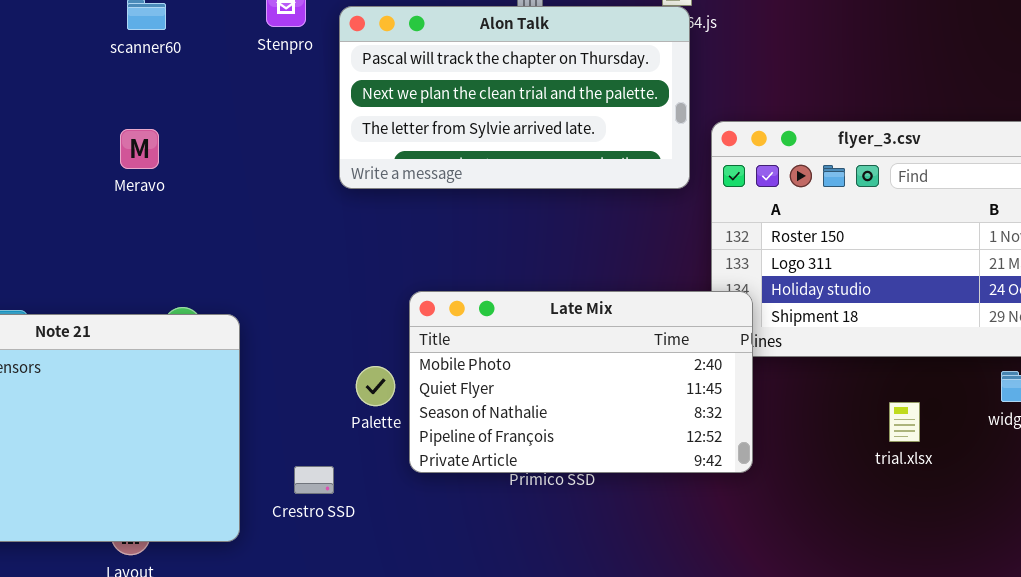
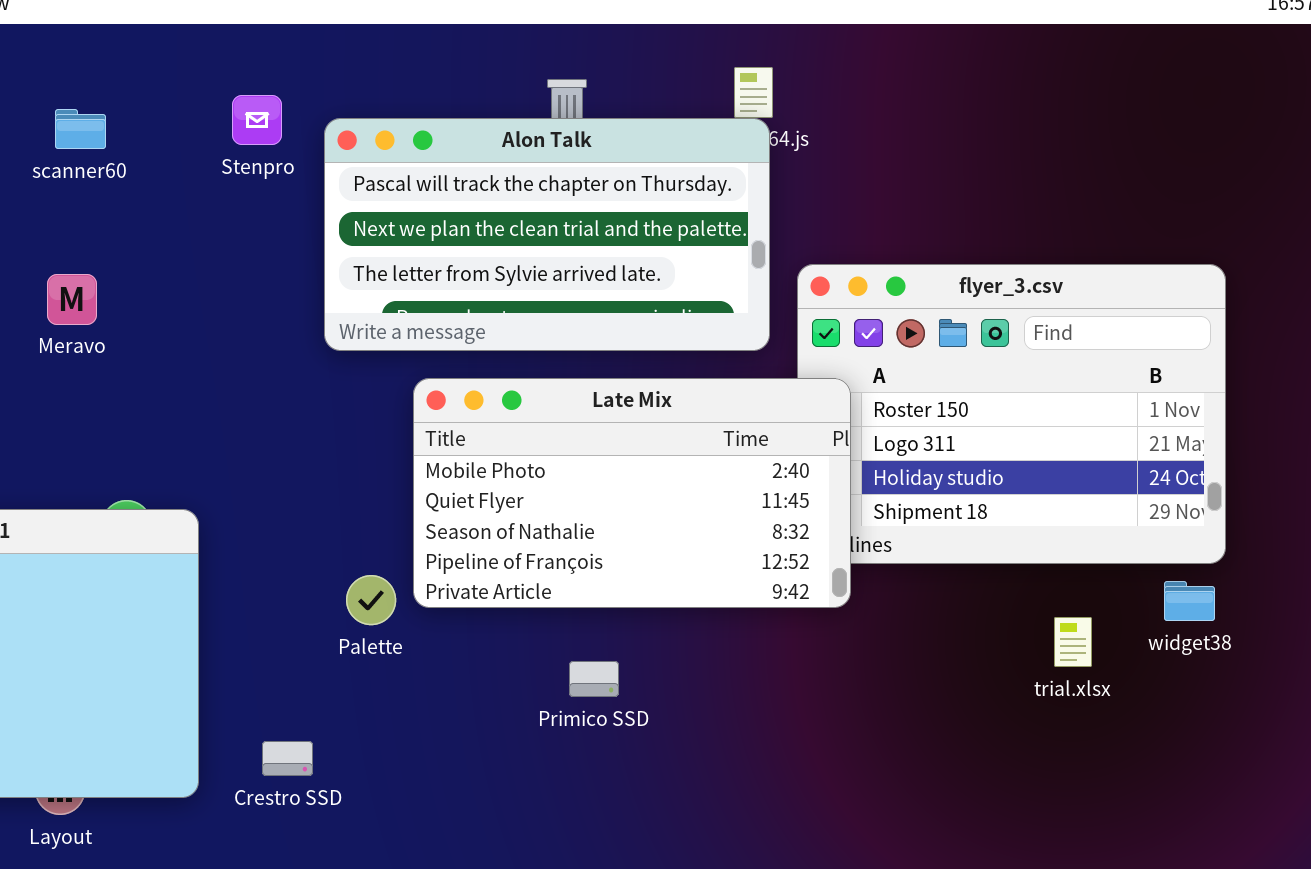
Late Mix: [409,291,753,473] -> [413,378,851,608], moved
trial.xlsx: [889,402,920,442] -> [1054,617,1092,667], moved
Crestro SSD: [294,466,334,494] -> [262,741,313,776], moved

